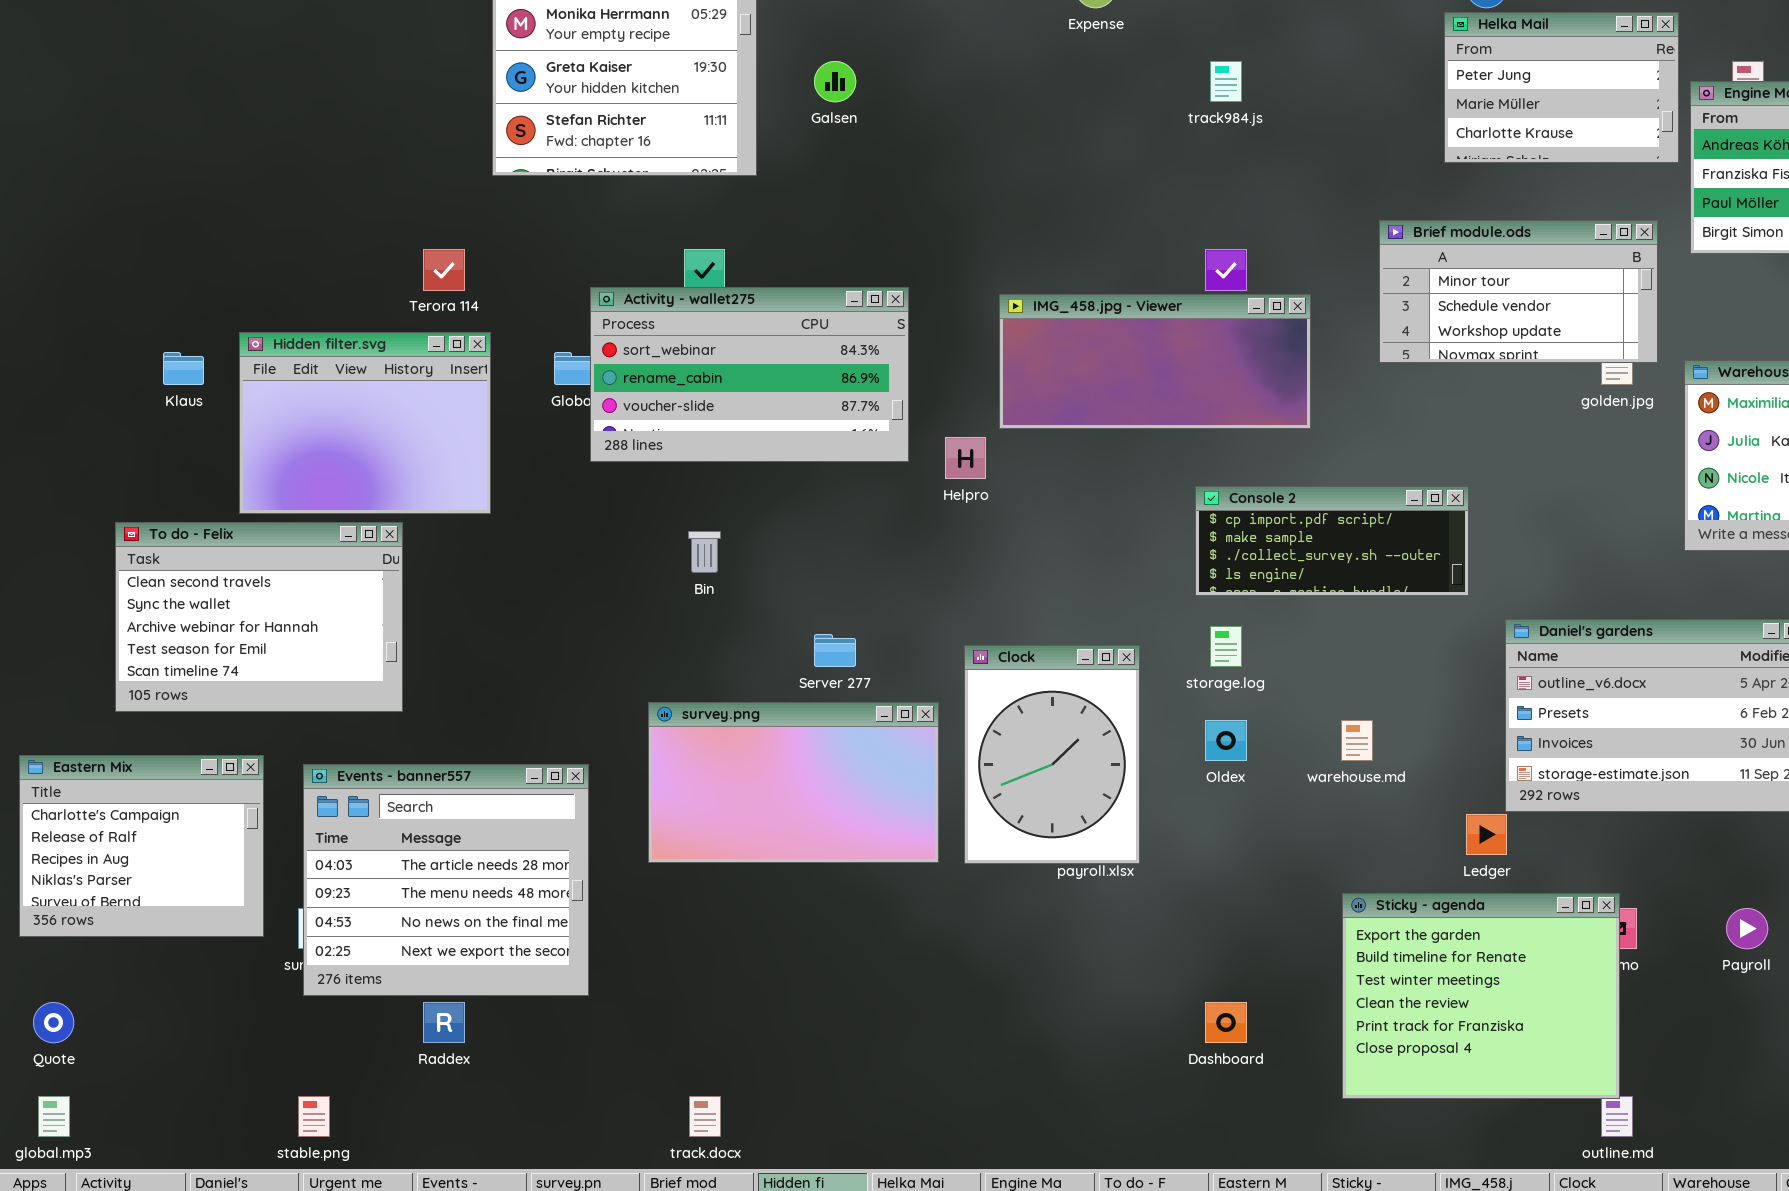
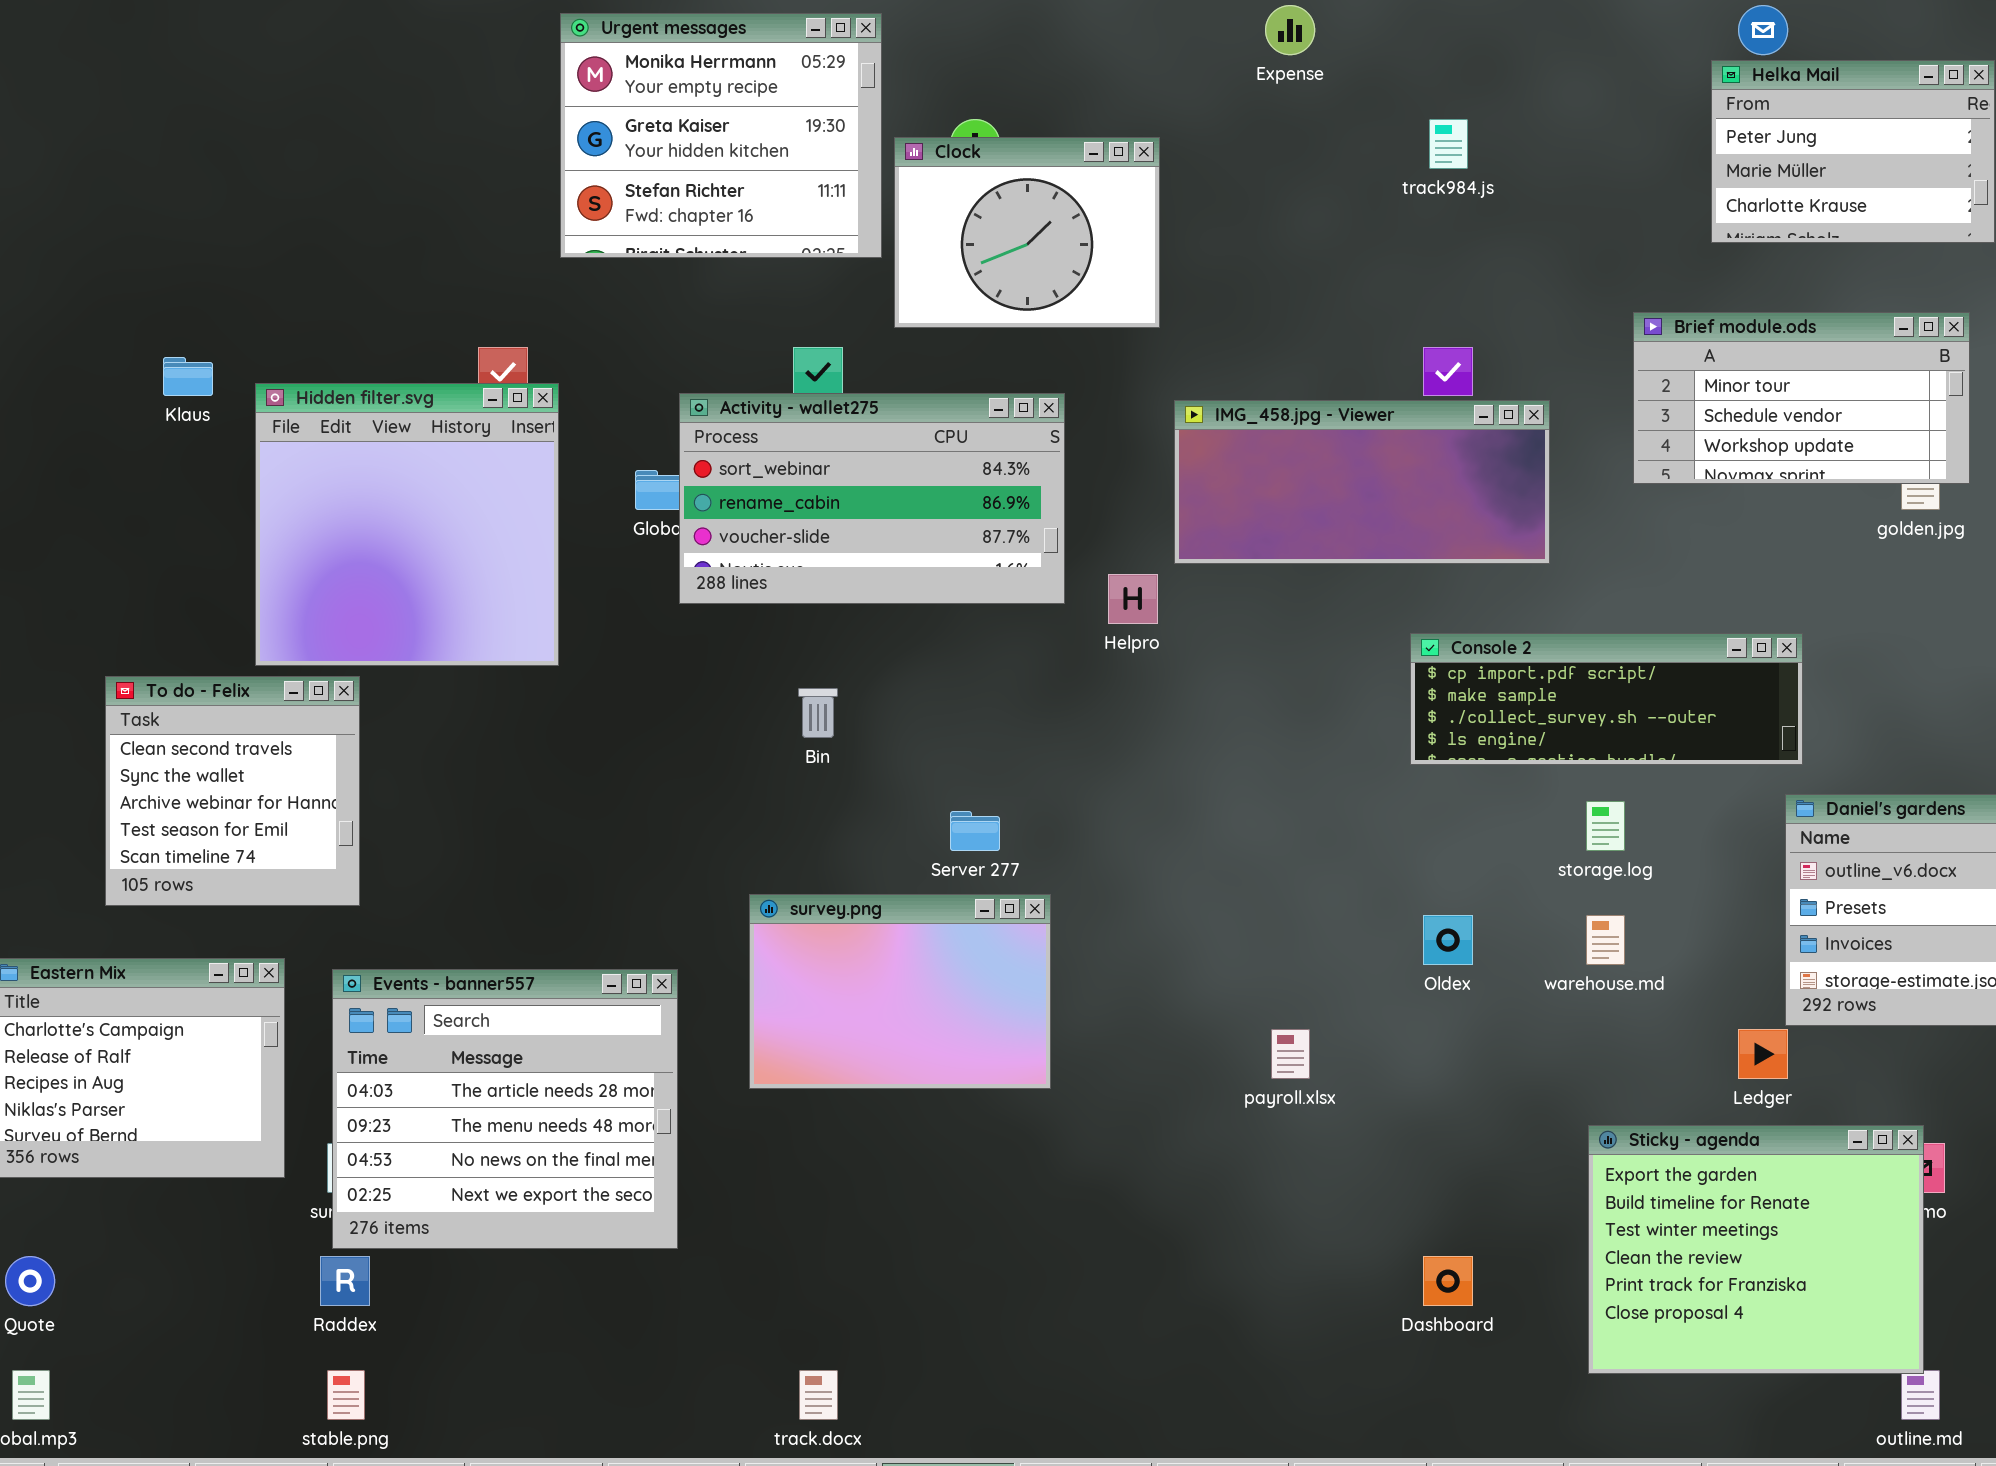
Hidden filter.svg: [239,332,491,514] -> [255,383,559,666], resized
Klaus: [163,352,204,385] -> [163,357,213,396], moved
Console 2: [1195,486,1469,596] -> [1410,633,1803,765], resized
To do - Felix: [115,522,403,712] -> [105,676,360,906], resized
storage.log: [1210,626,1242,667] -> [1586,801,1625,851], moved
Clock: [964,645,1140,864] -> [894,137,1160,328], moved, resized
survey.png: [648,702,939,863] -> [749,894,1051,1089], resized
Raddex: [423,1002,465,1043] -> [320,1256,370,1306], moved

